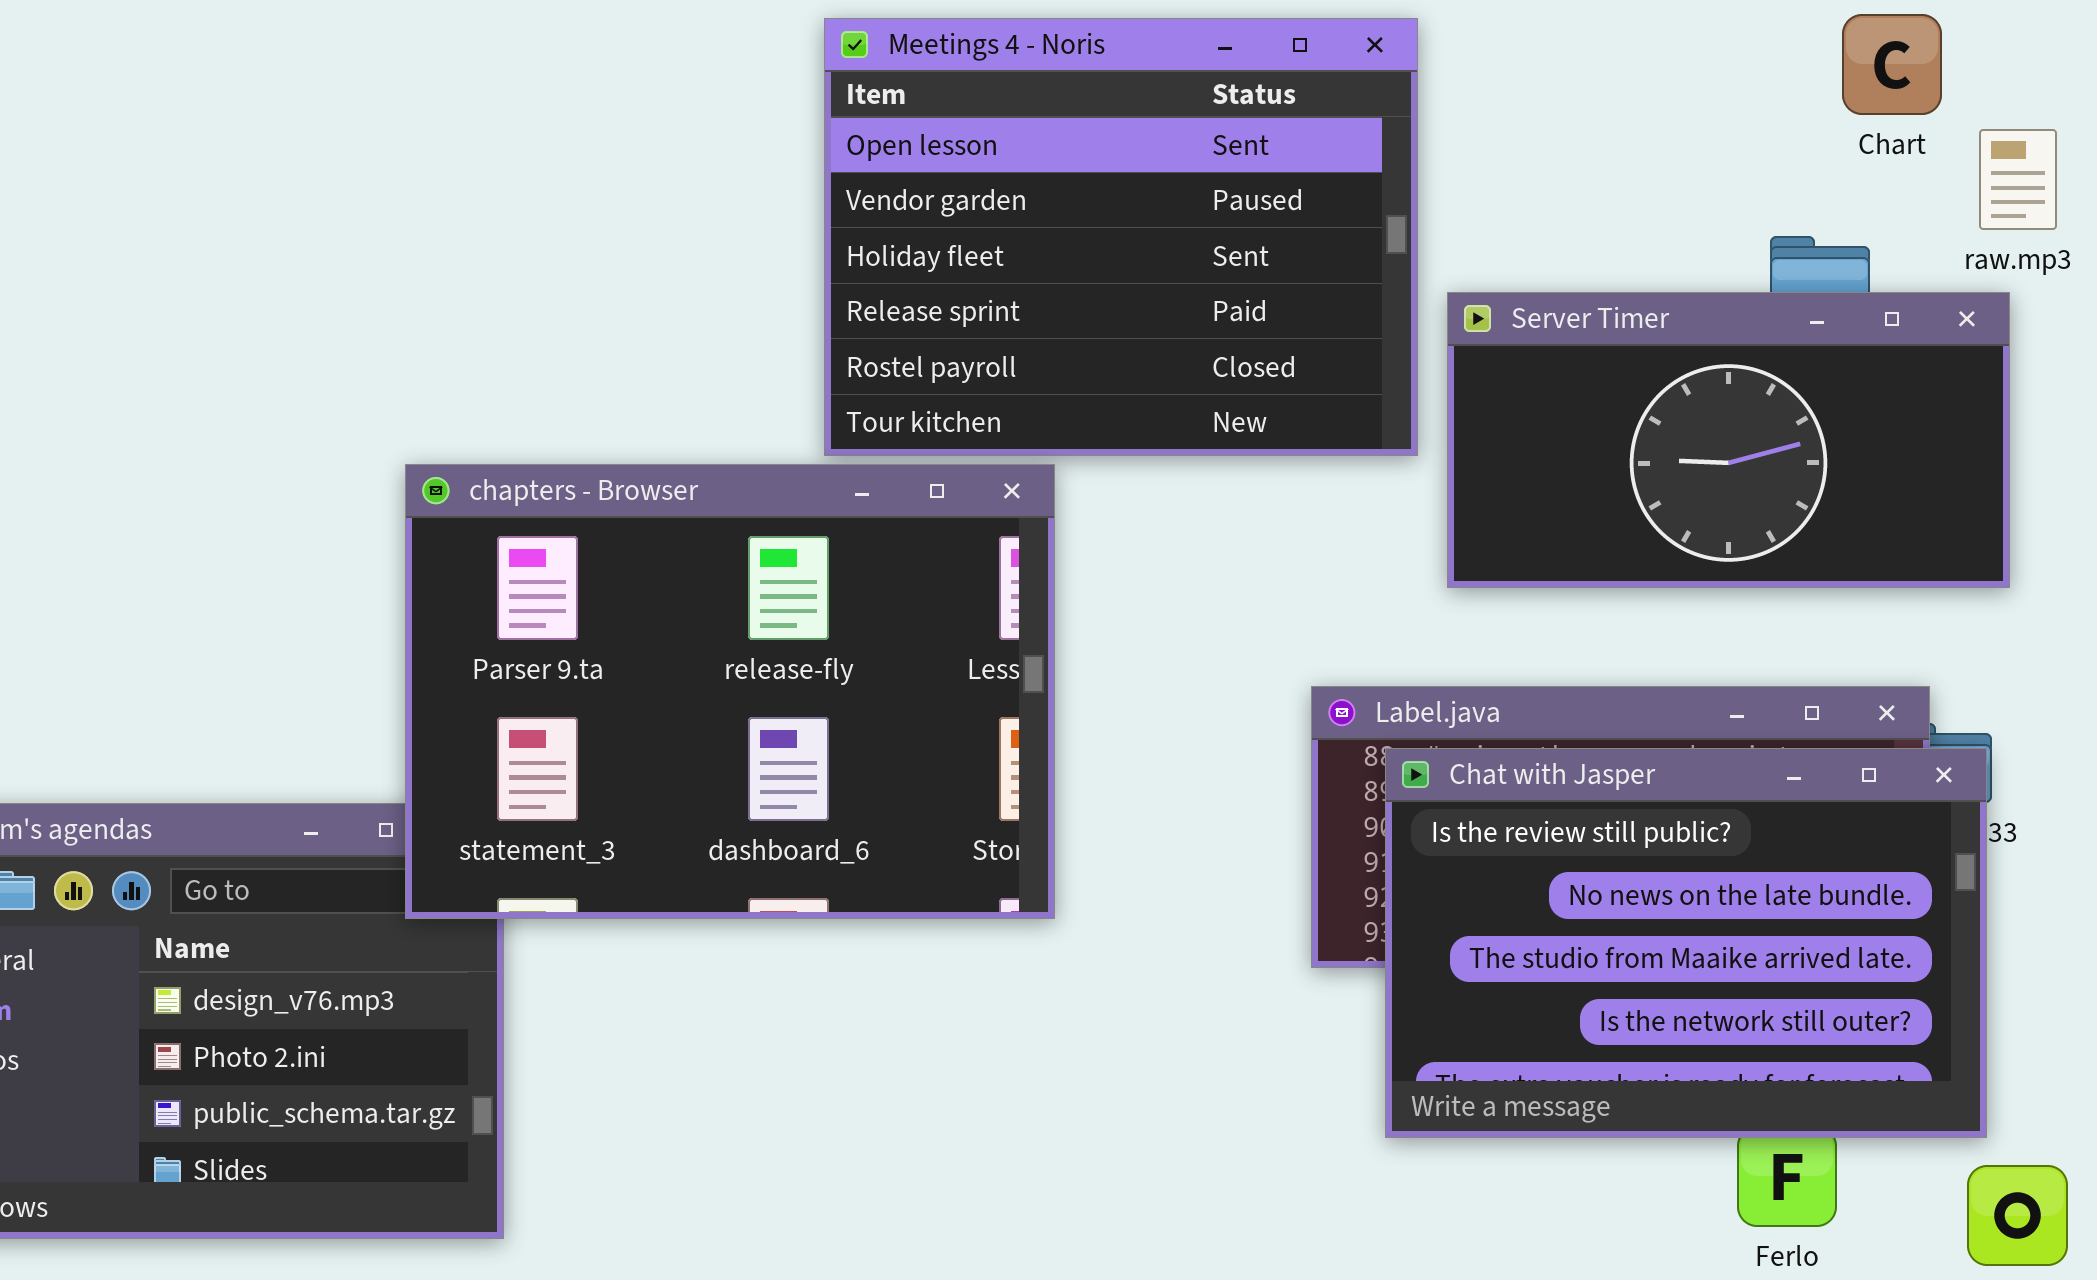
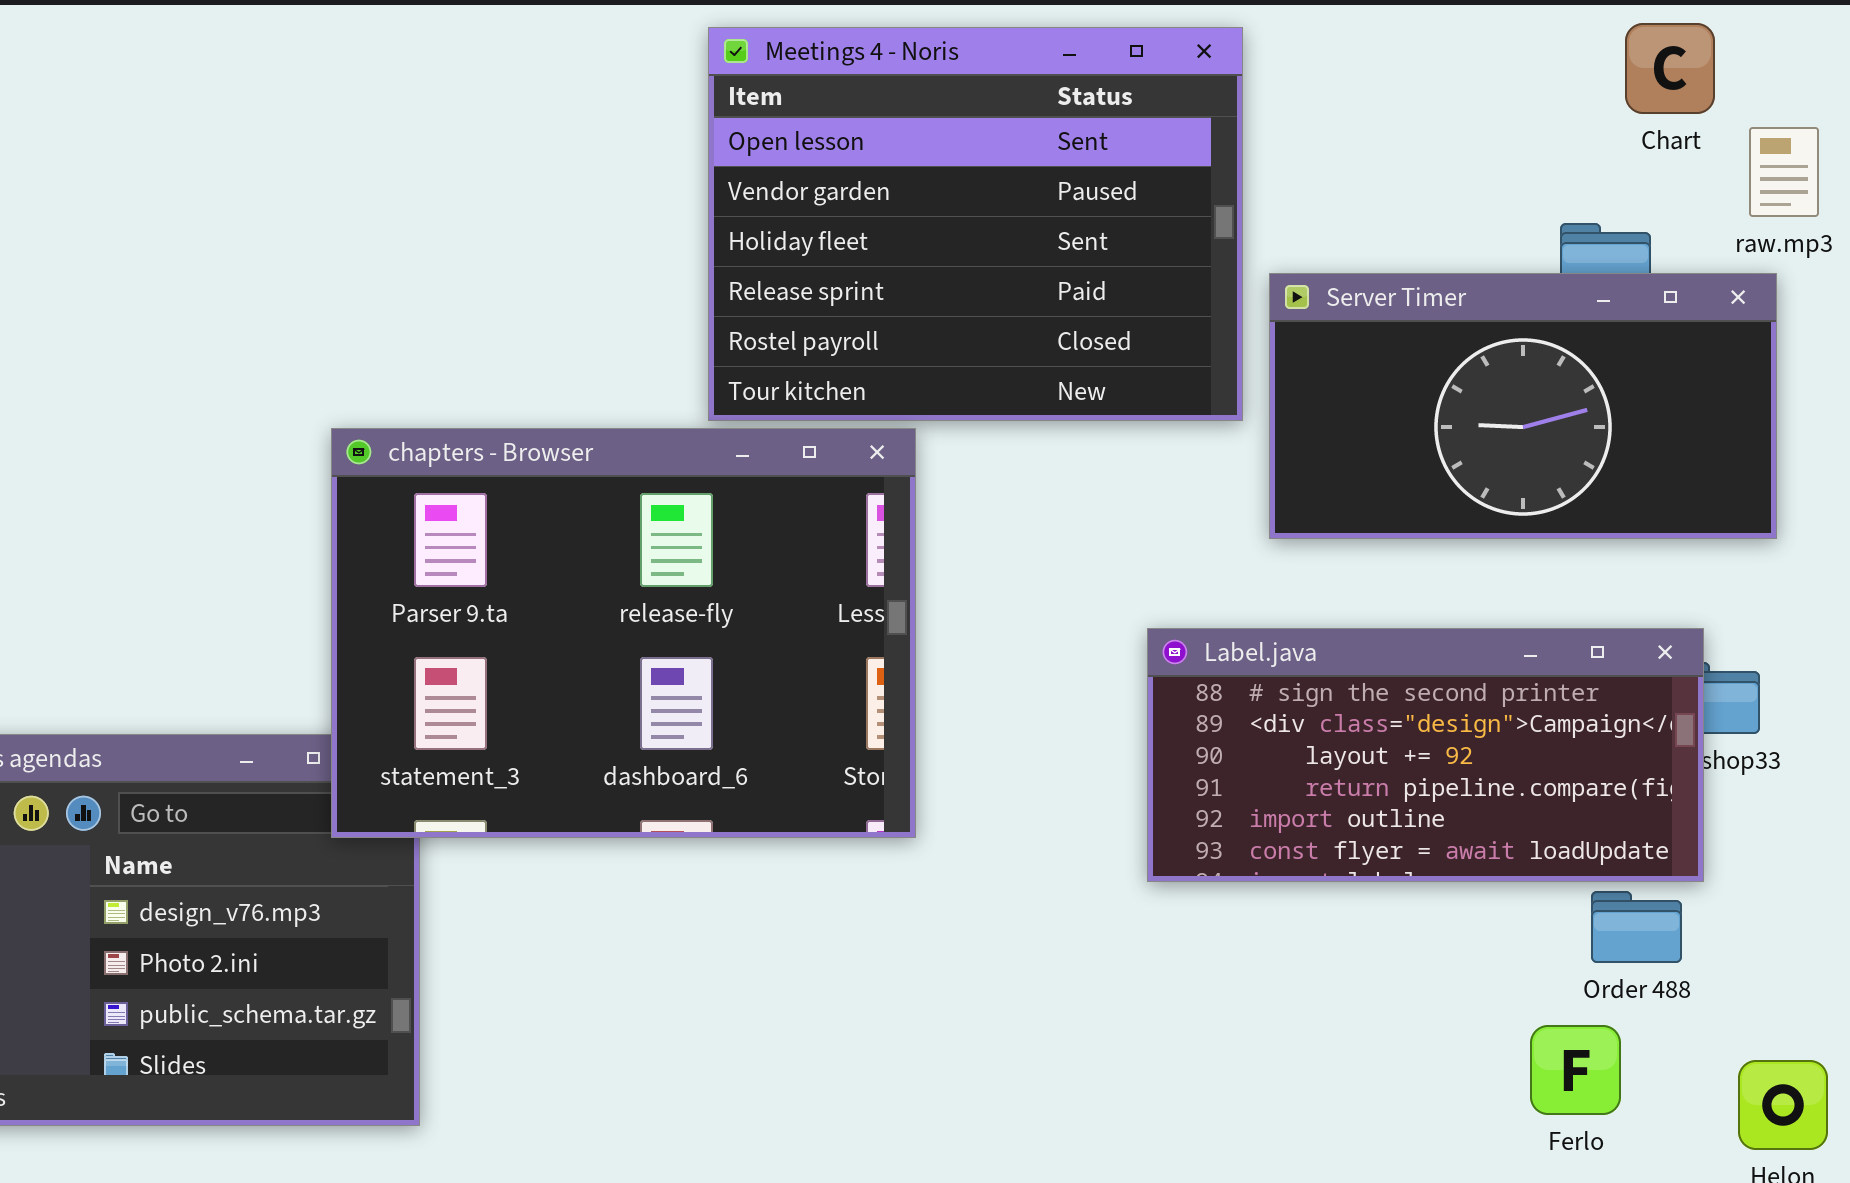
Chat with Jasper: [1385,748,1987,1138] -> none, closed

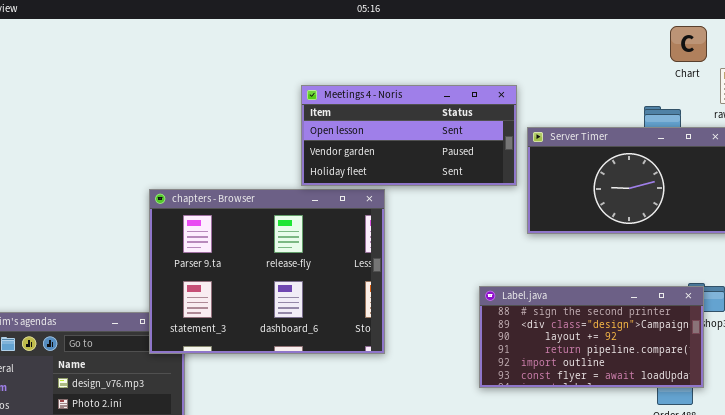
Meetings 4 - Noris: [708,27,1243,421] -> [301,85,517,186], resized
Label.java: [1147,628,1704,882] -> [479,286,704,388], moved

